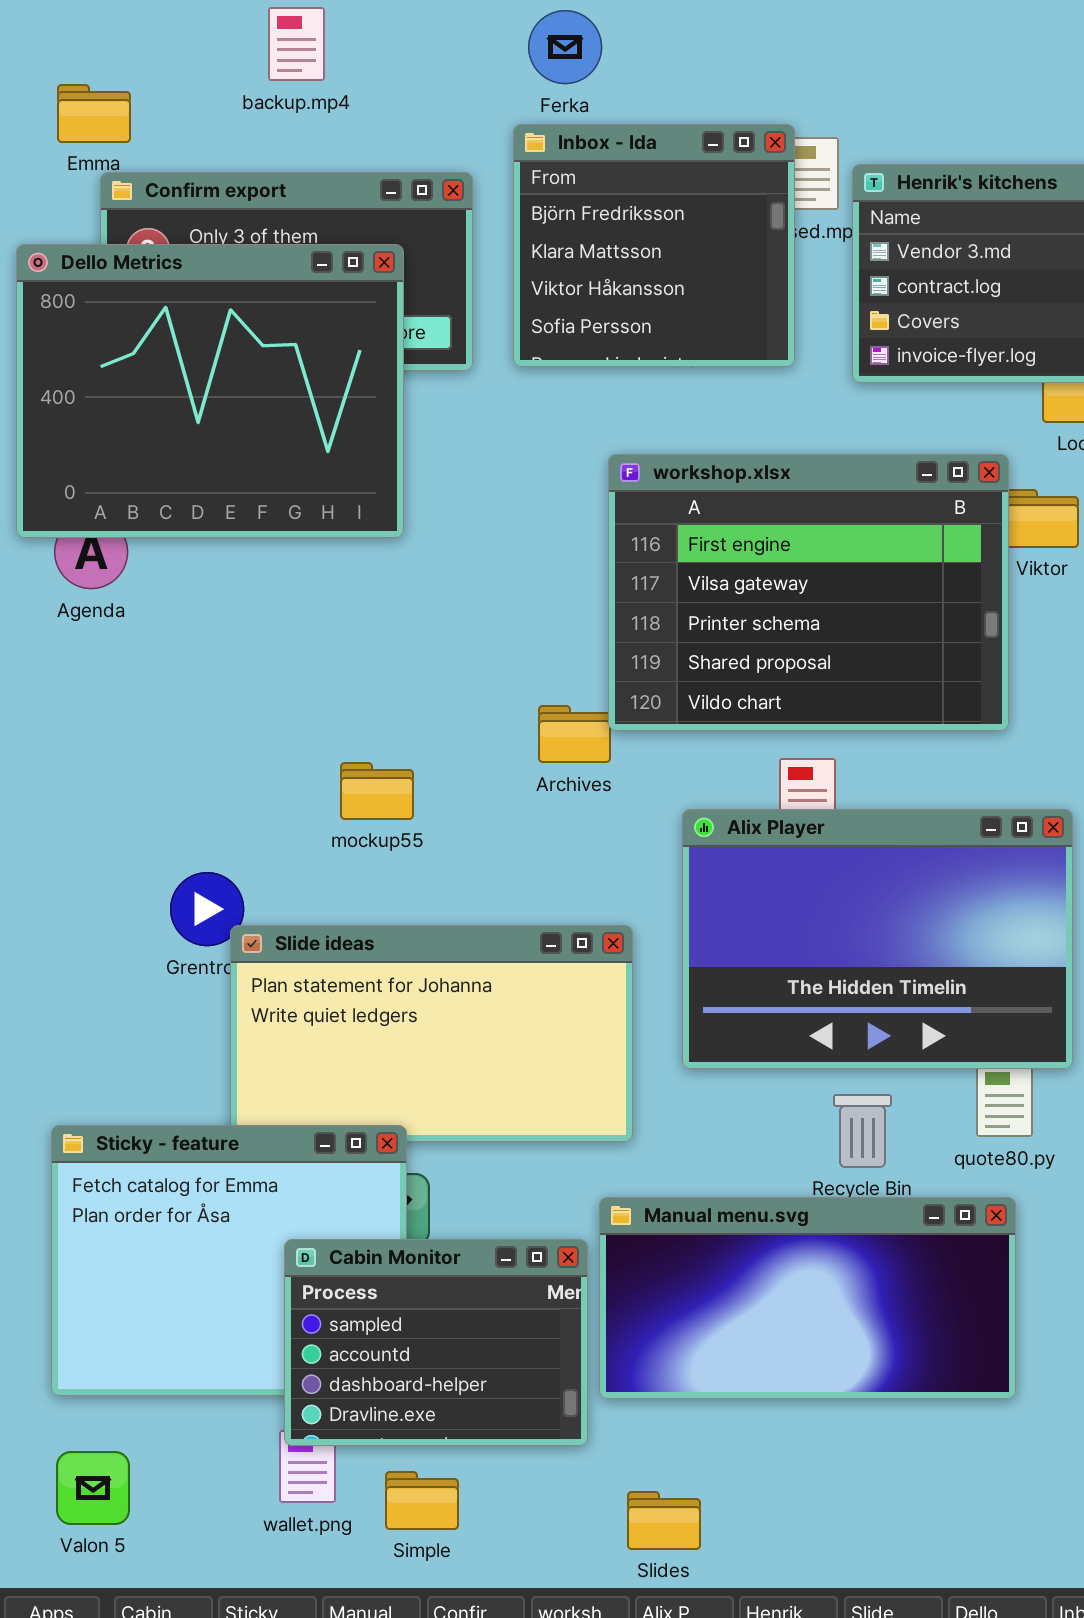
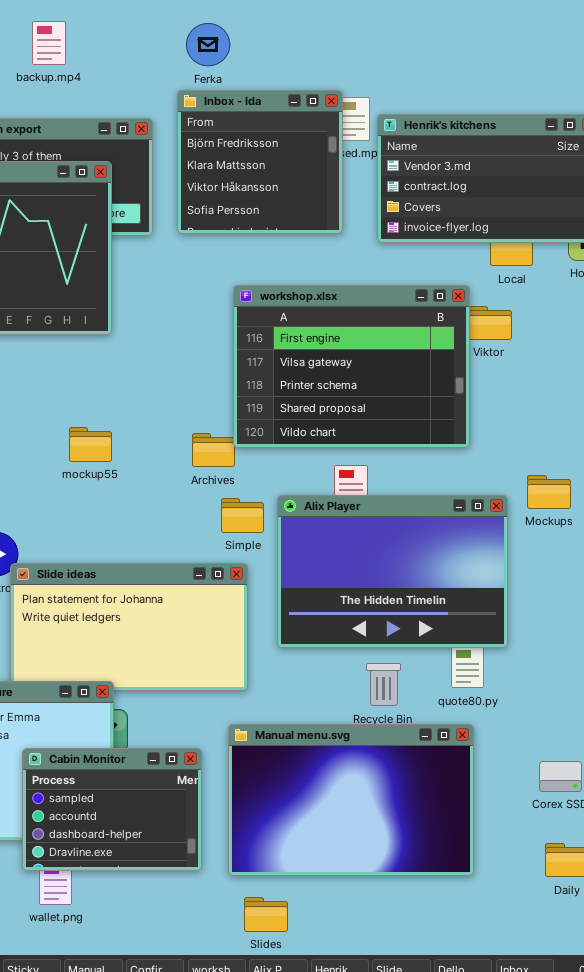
mockup55: [340,762,414,820] -> [69,427,112,462], moved
Manual menu.svg: [599,1197,1016,1399] -> [228,724,474,876], resized
Cabin Monitor: [284,1239,588,1446] -> [22,748,202,871], moved
Simple: [385,1471,459,1530] -> [221,498,264,533], moved

